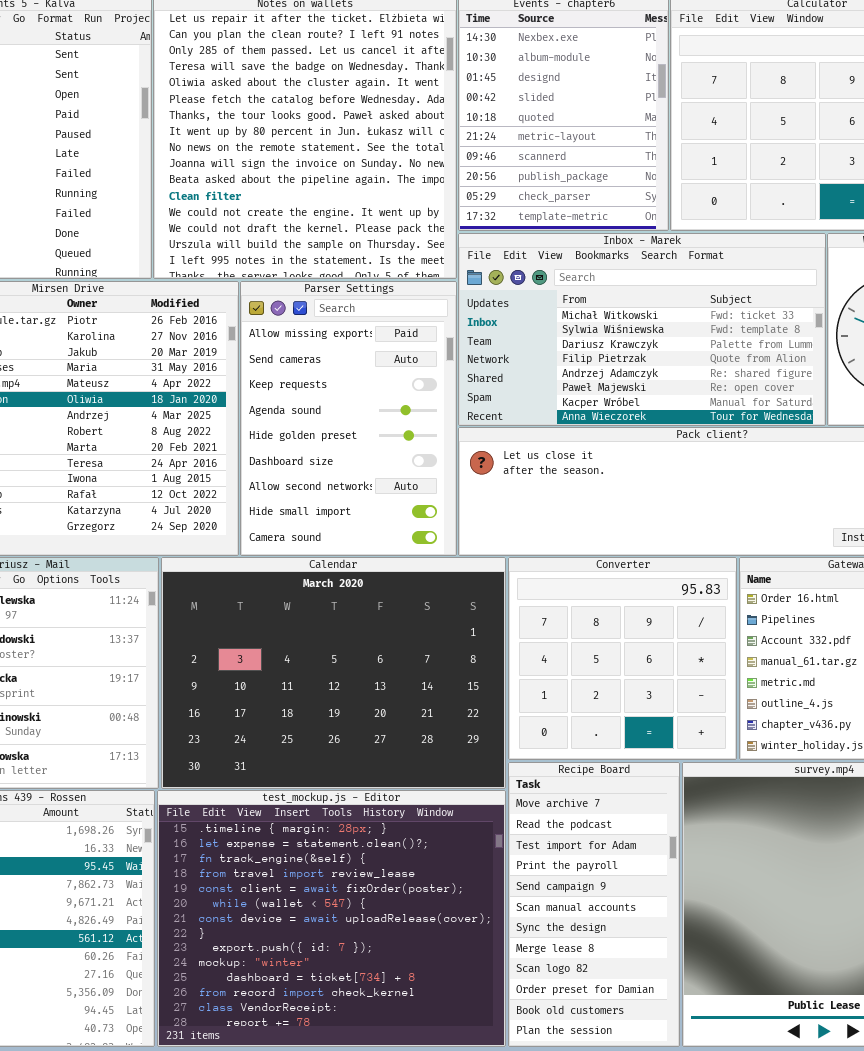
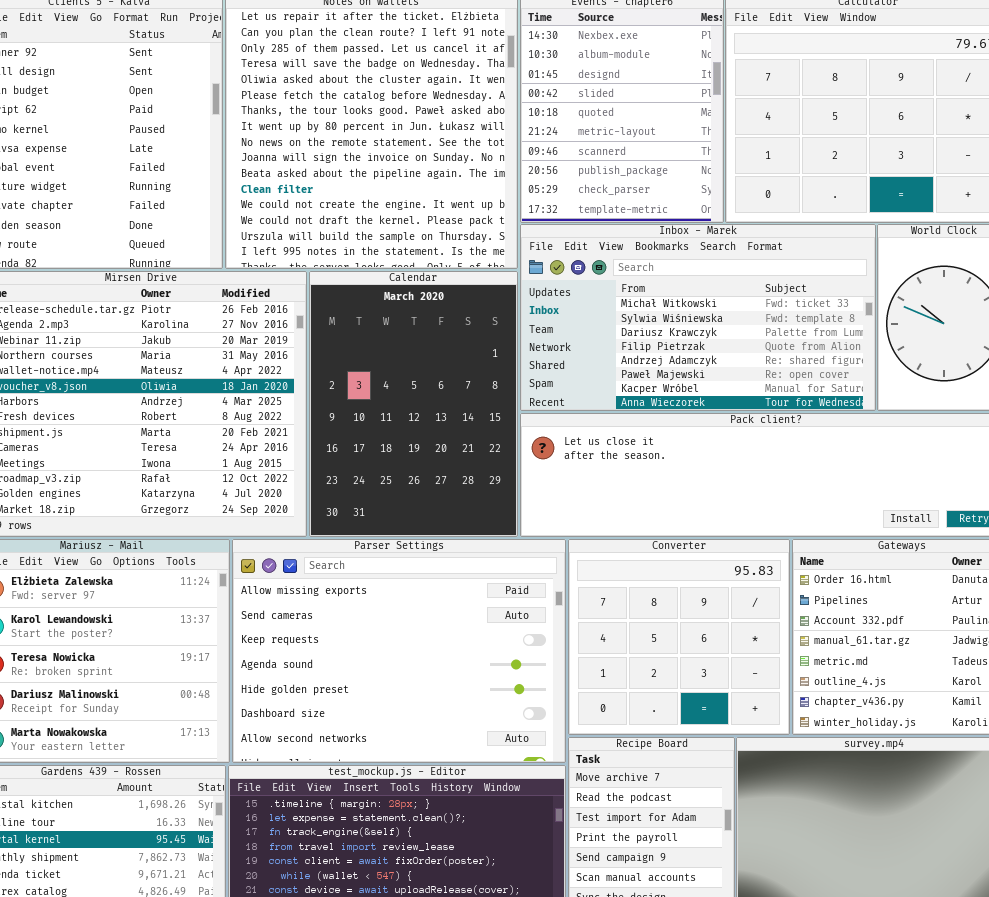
Parser Settings: [240,281,457,556] -> [232,539,566,763], moved, resized
Calendar: [161,557,506,789] -> [309,271,518,537], moved, resized

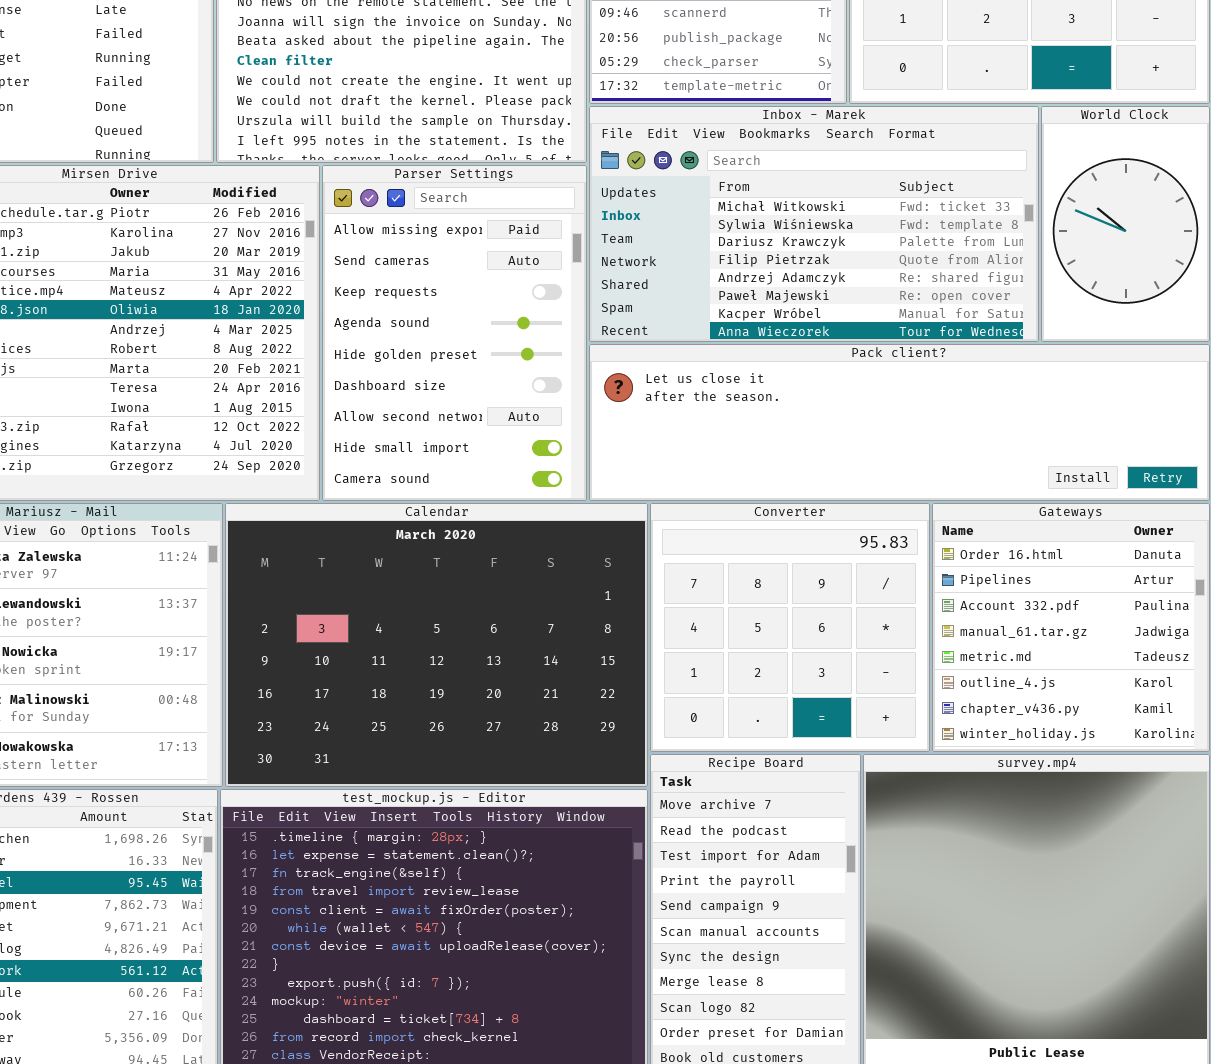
Calendar: [309,271,518,537] -> [225,503,648,787], moved, resized
Parser Settings: [232,539,566,763] -> [322,165,587,501], moved, resized

